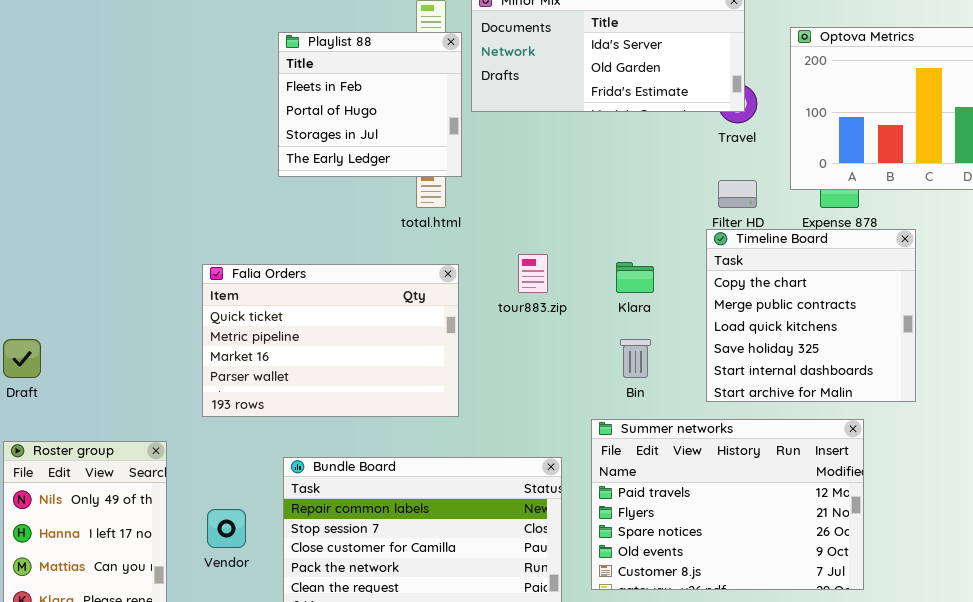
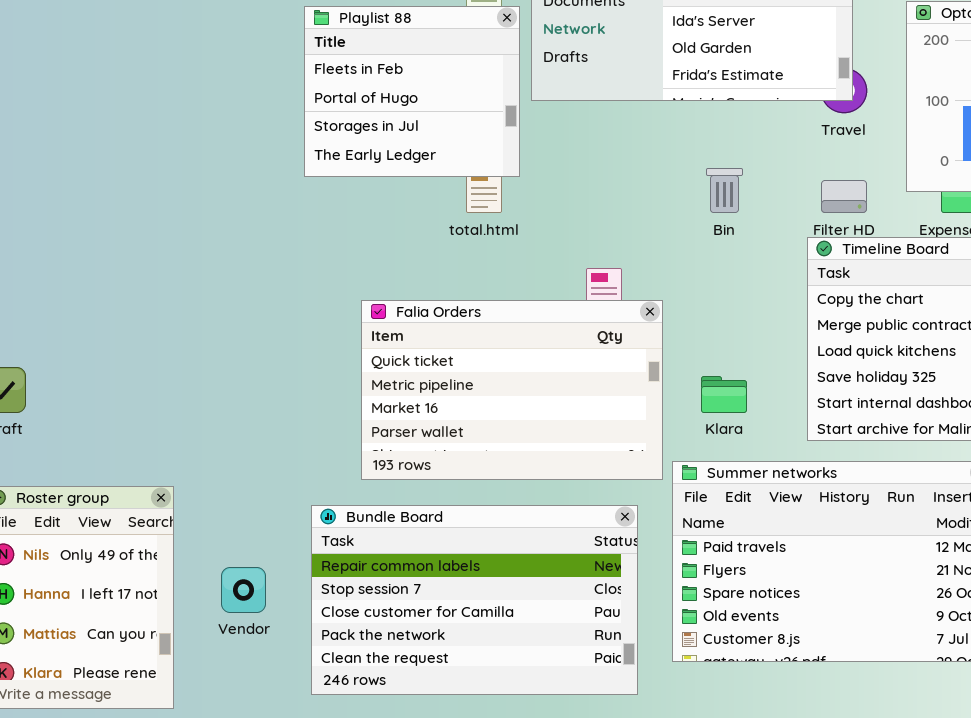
Klara: [616,262,654,293] -> [701,376,747,413], moved
Falia Orders: [202,264,459,417] -> [361,300,663,480], moved
Bin: [620,339,651,378] -> [706,168,743,213], moved

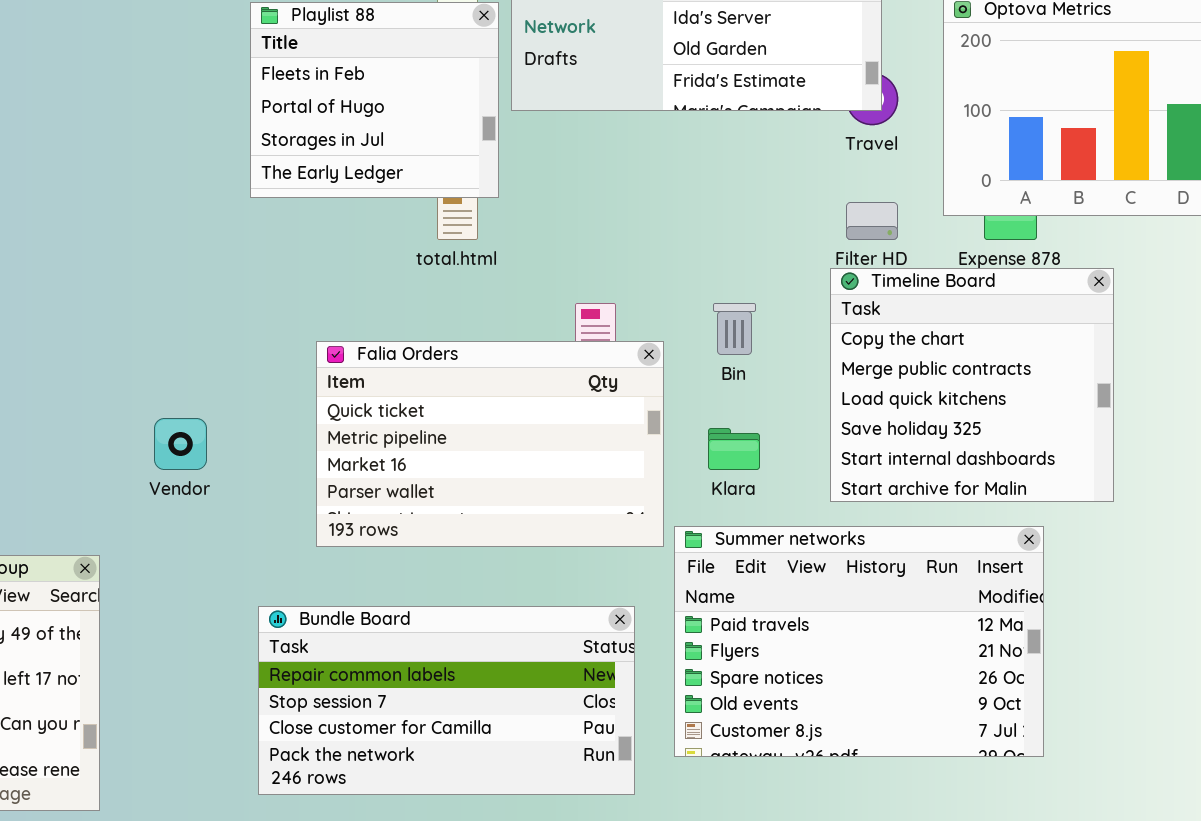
Bin: [706,168,743,213] -> [713,303,756,355], moved
Bundle Board: [311,505,638,695] -> [258,606,635,795], resized
Vendor: [221,567,266,613] -> [154,418,207,470], moved

